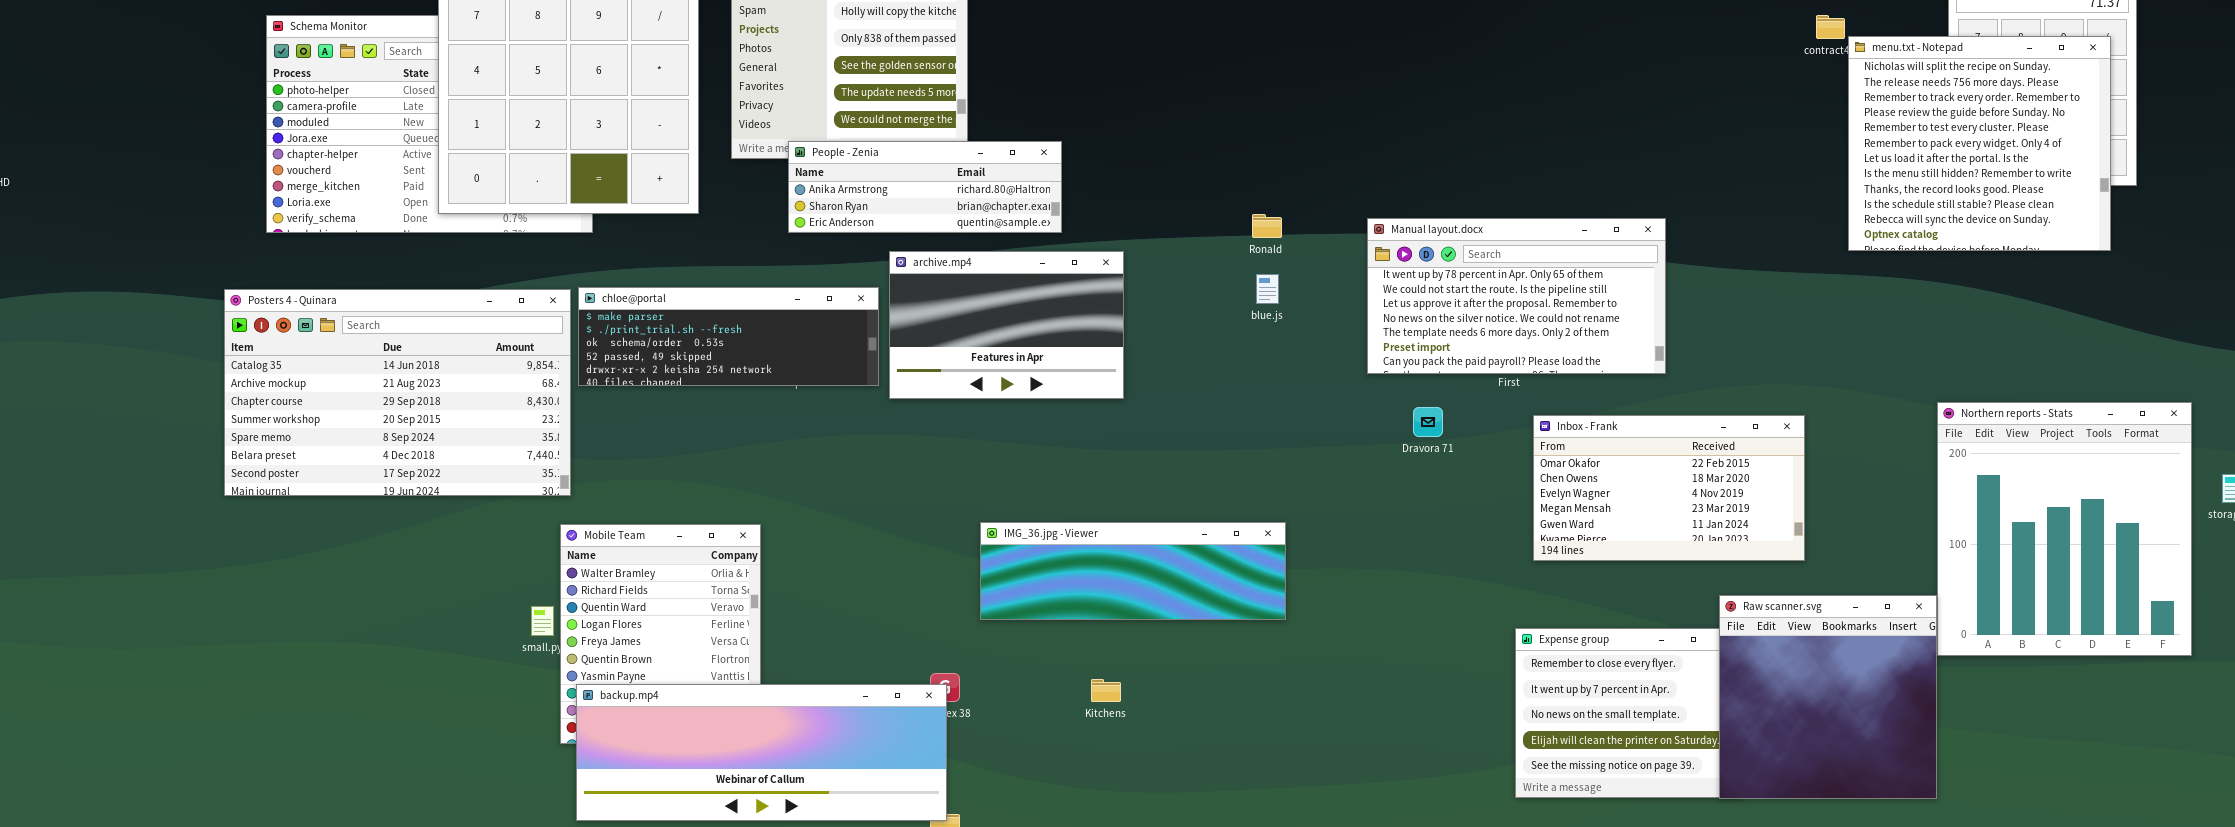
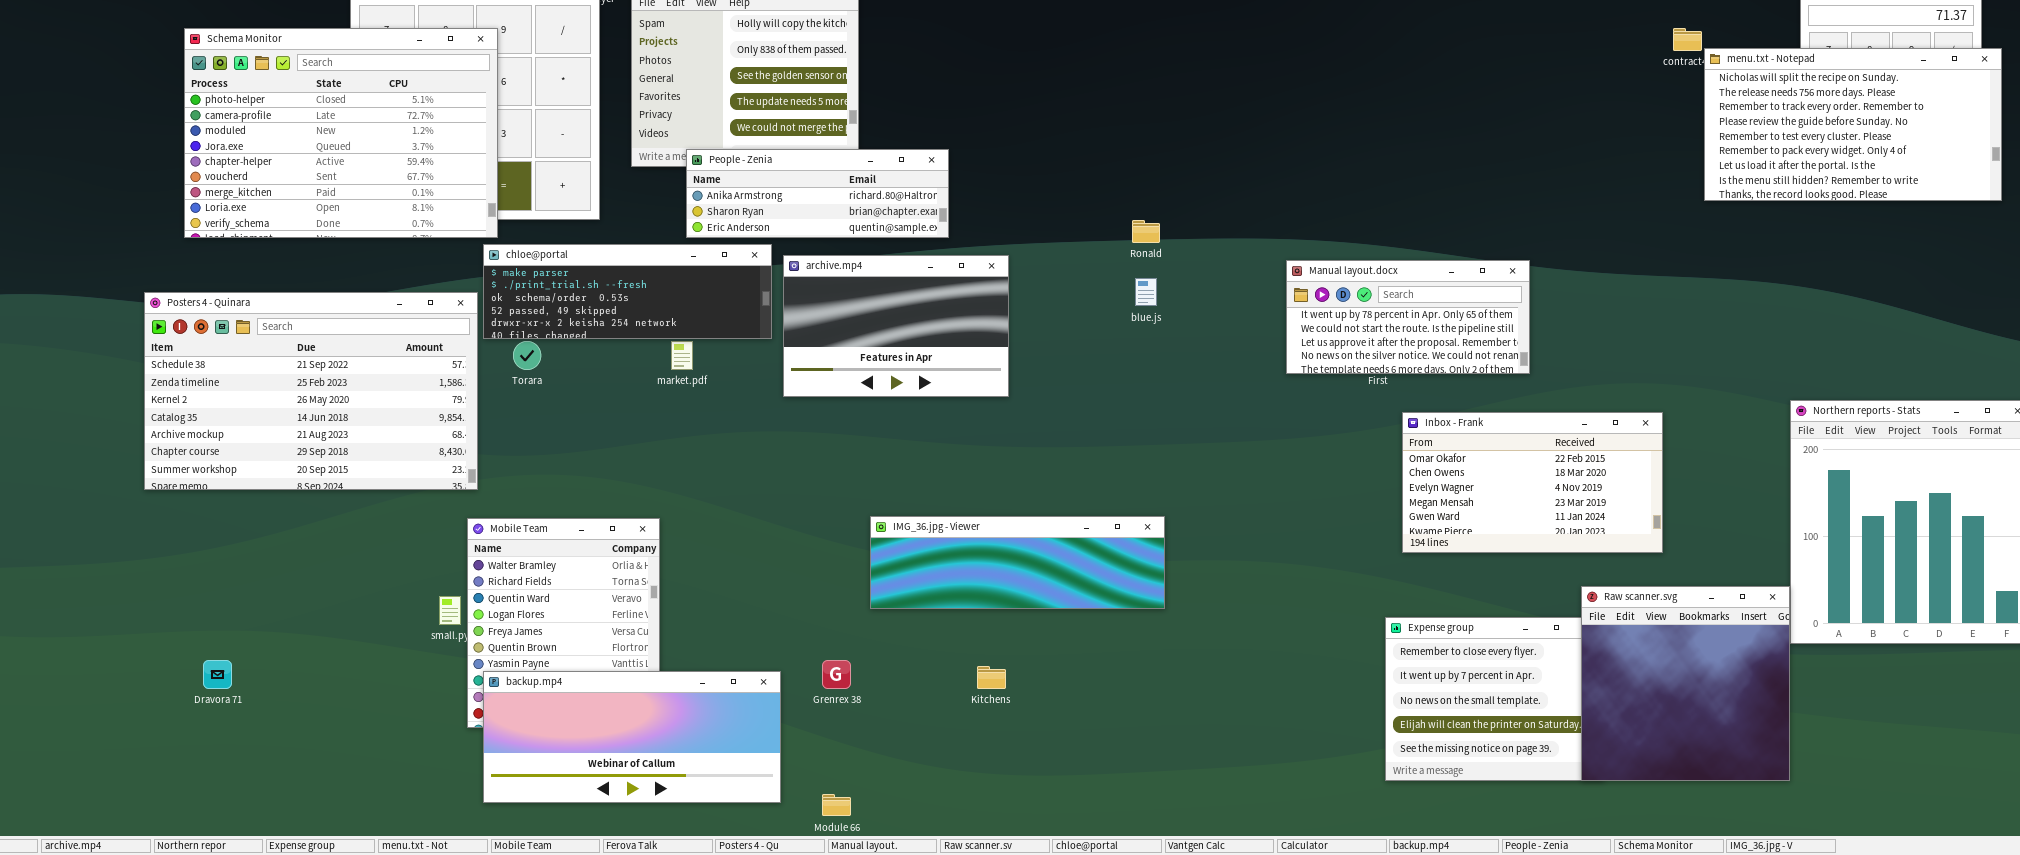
Schema Monitor: [266,15,593,233] -> [184,28,498,238], raised
menu.txt - Notepad: [1848,36,2111,251] -> [1704,48,2002,201], resized
Manual layout.docx: [1367,218,1666,374] -> [1286,260,1530,374], resized
chloe@portal: [578,287,879,386] -> [483,244,772,339], moved
Posters 4 - Quinara: [224,289,571,496] -> [144,292,478,490], scrolled up 3 rows
Dravora 71: [1413,407,1443,437] -> [203,660,232,689], moved
backup.mp4: [576,684,947,821] -> [483,671,781,803], resized

